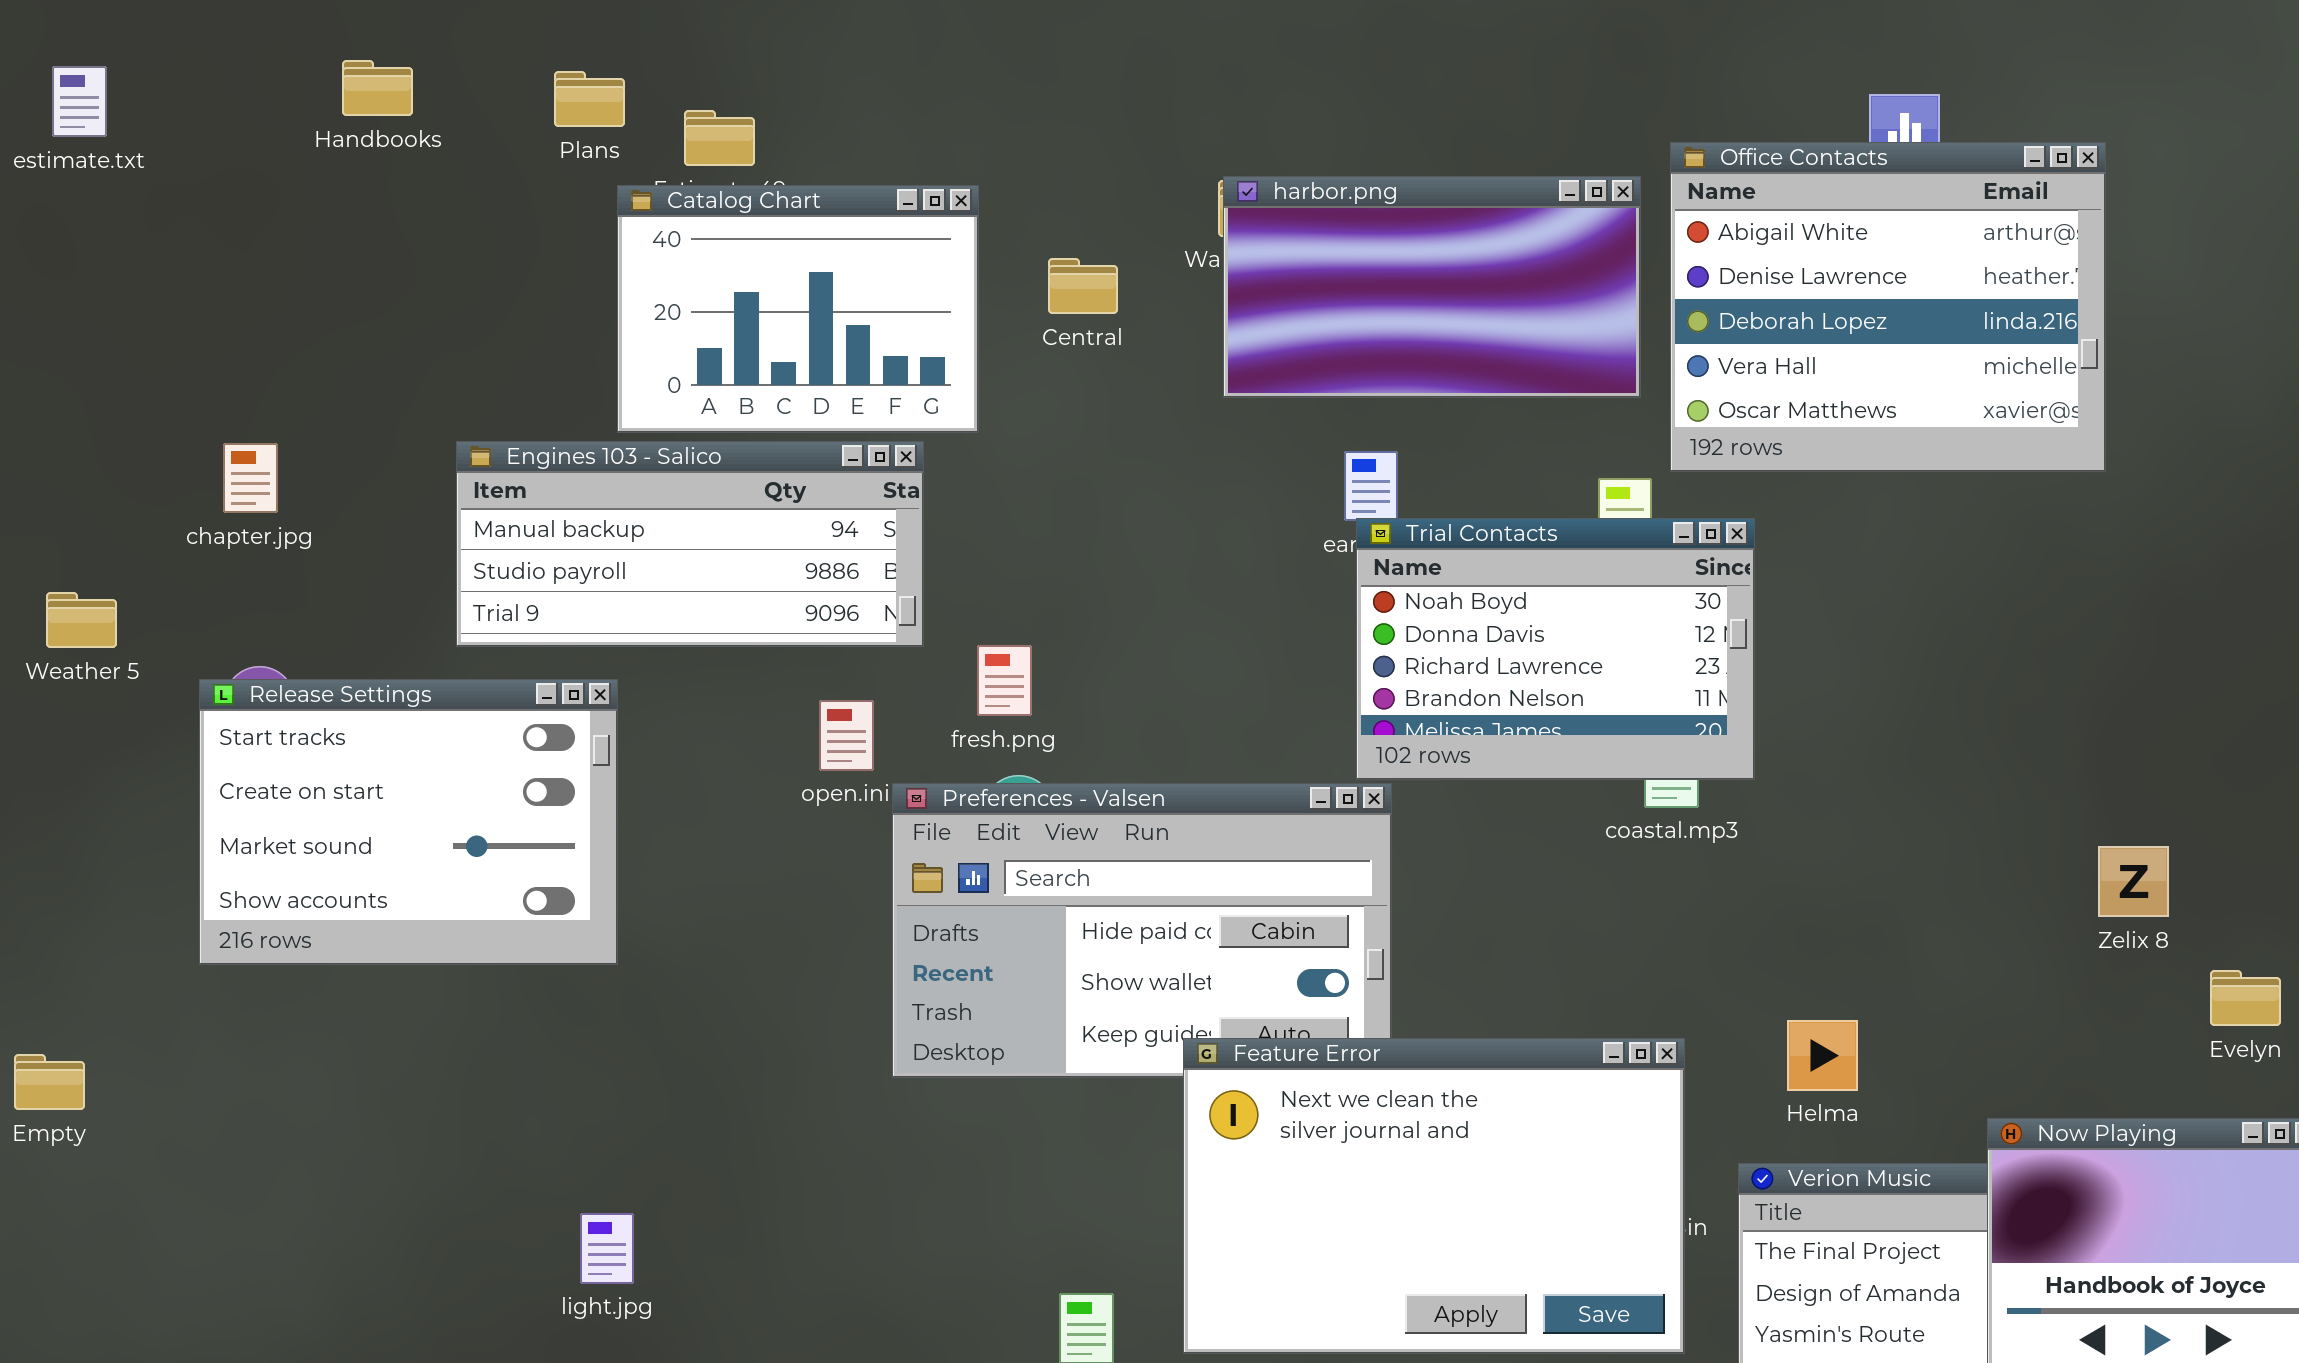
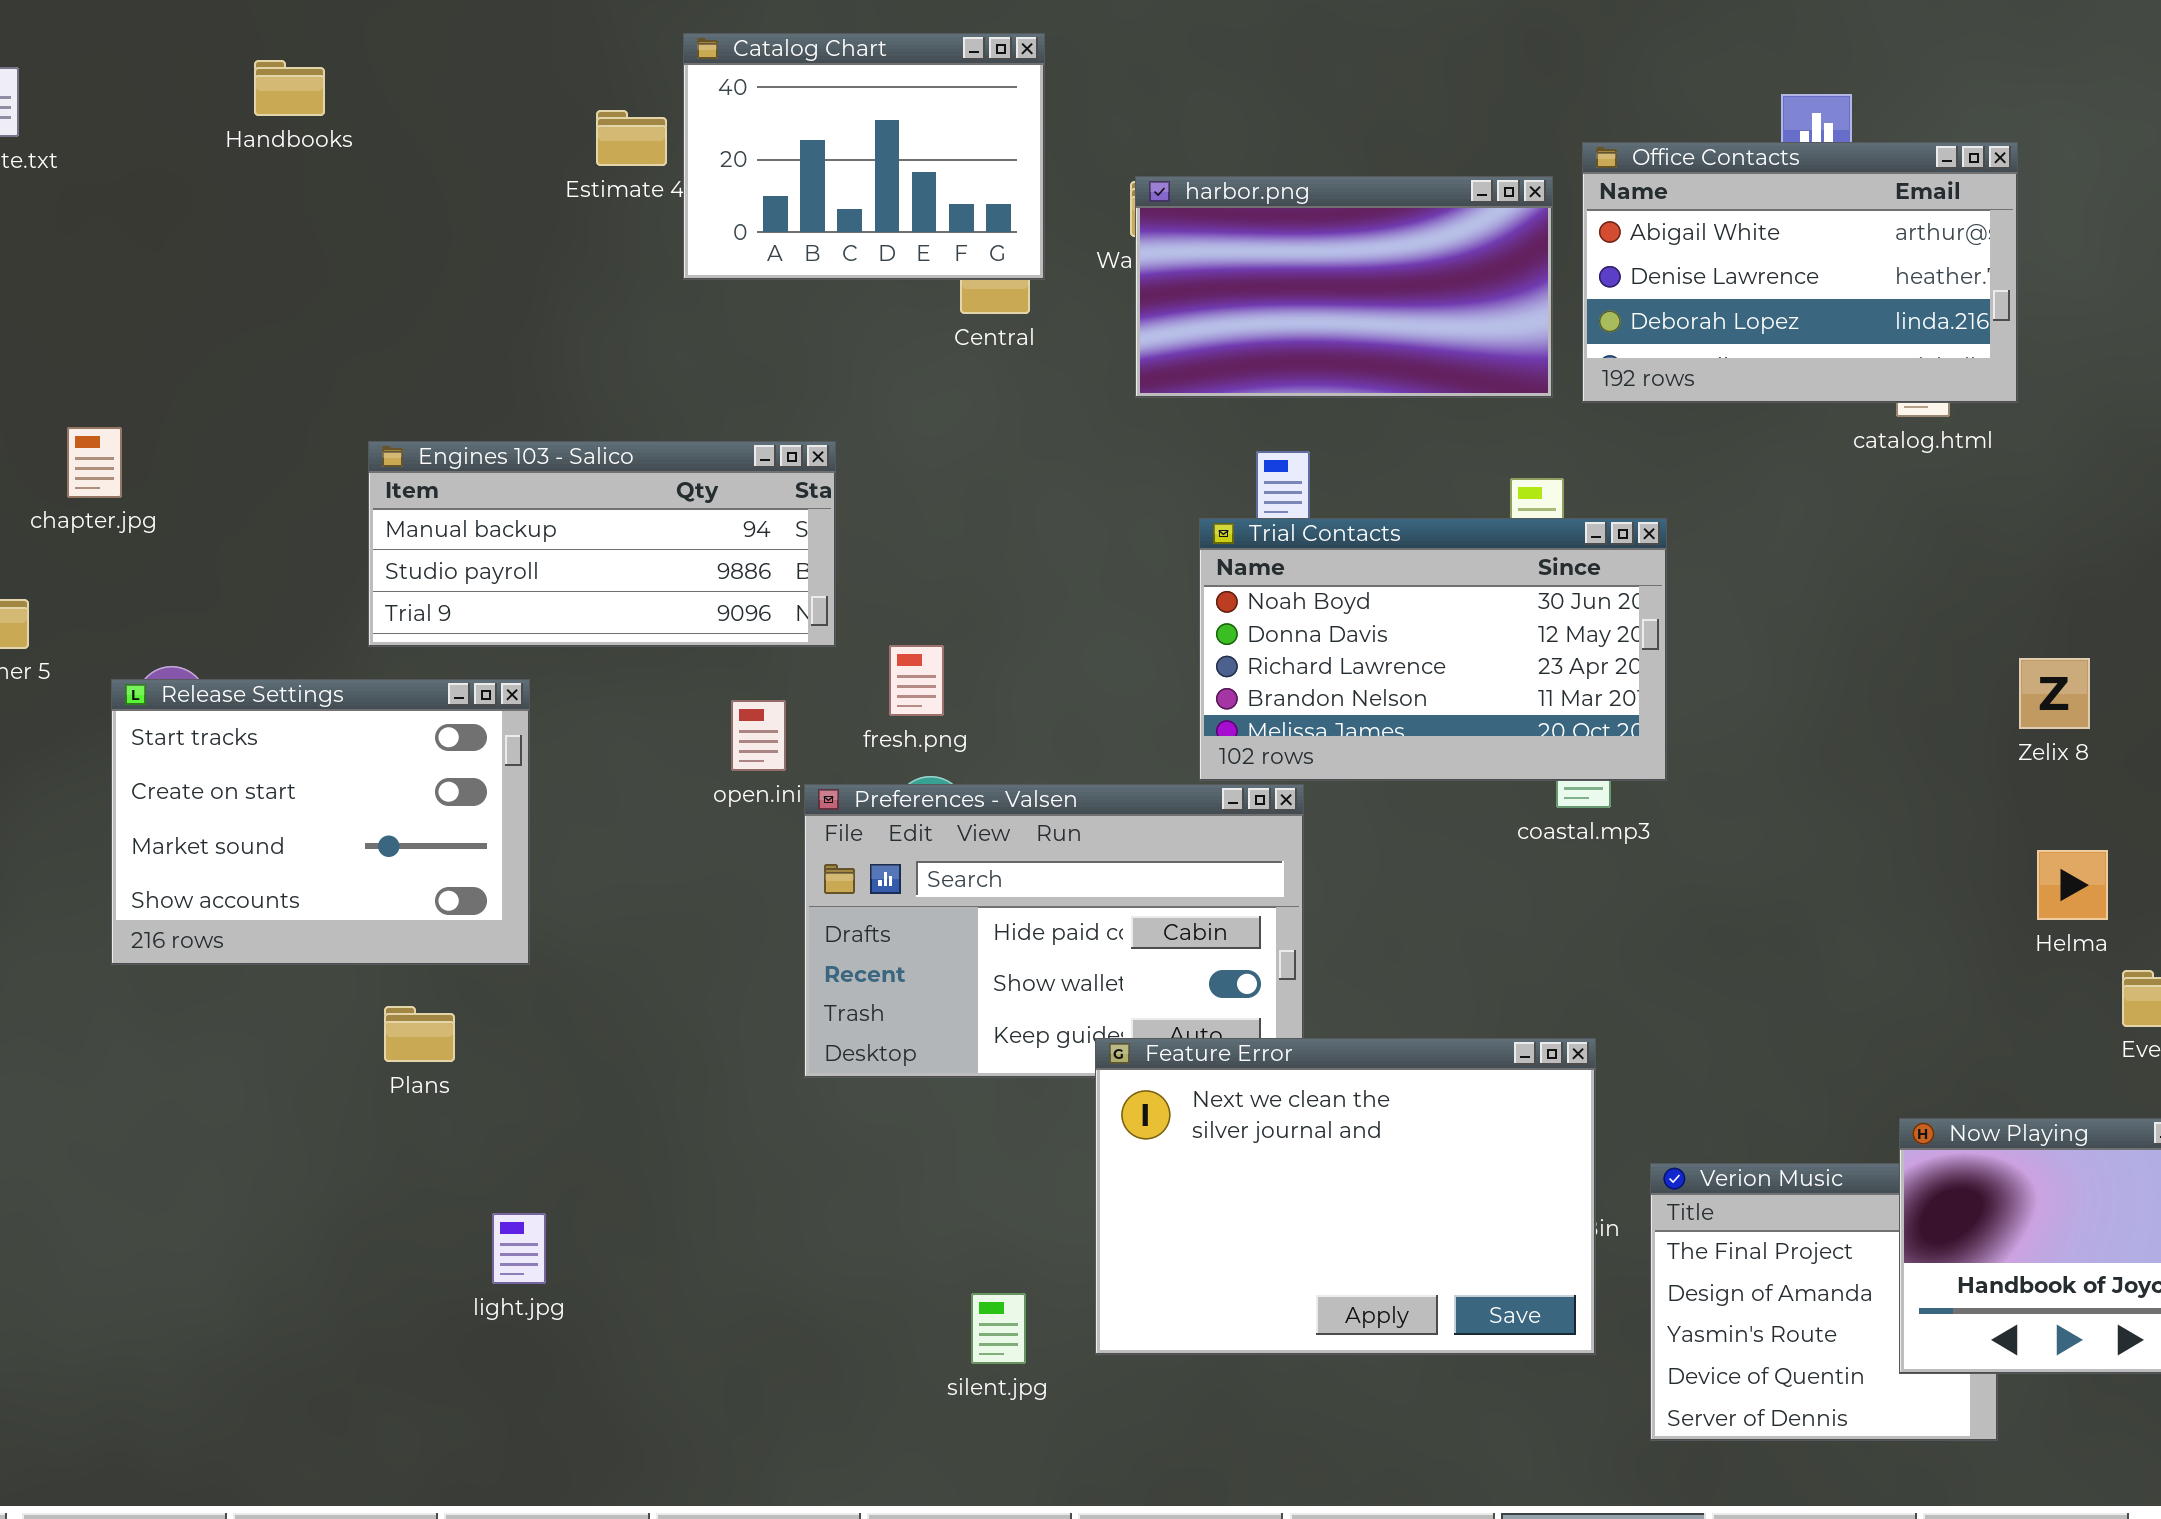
Plans: [554,71,625,127] -> [384,1006,455,1062], moved
Office Contacts: [1670,142,2106,472] -> [1582,142,2018,403], resized
Catalog Chart: [617,185,979,433] -> [683,33,1045,280], moved
chapter.jpg: [223,443,278,513] -> [67,427,122,498], moved
Trial Contacts: [1356,518,1755,780] -> [1199,518,1667,781], resized
Zelix 8: [2098,846,2169,917] -> [2019,658,2090,729], moved
Helma: [1787,1020,1858,1091] -> [2037,850,2108,920], moved

